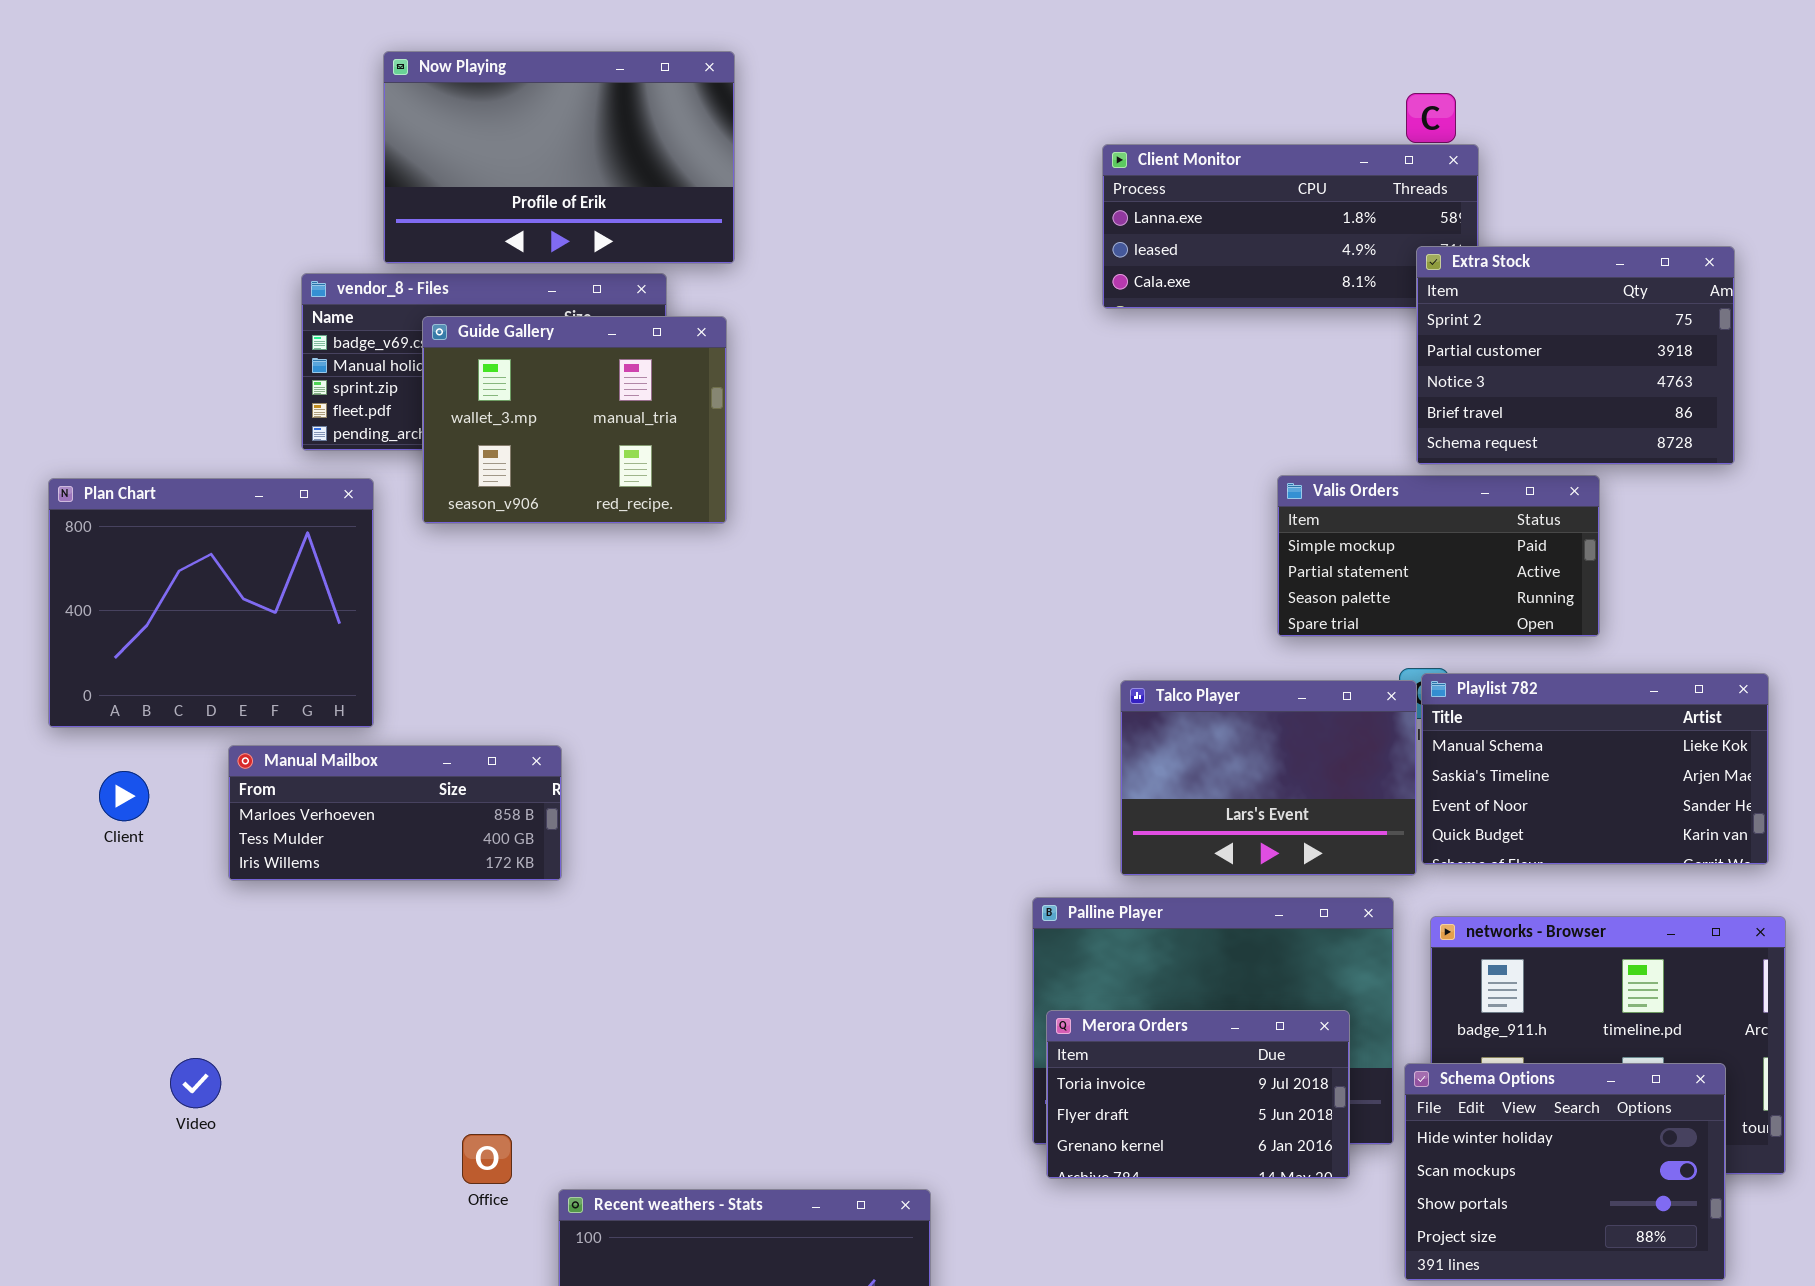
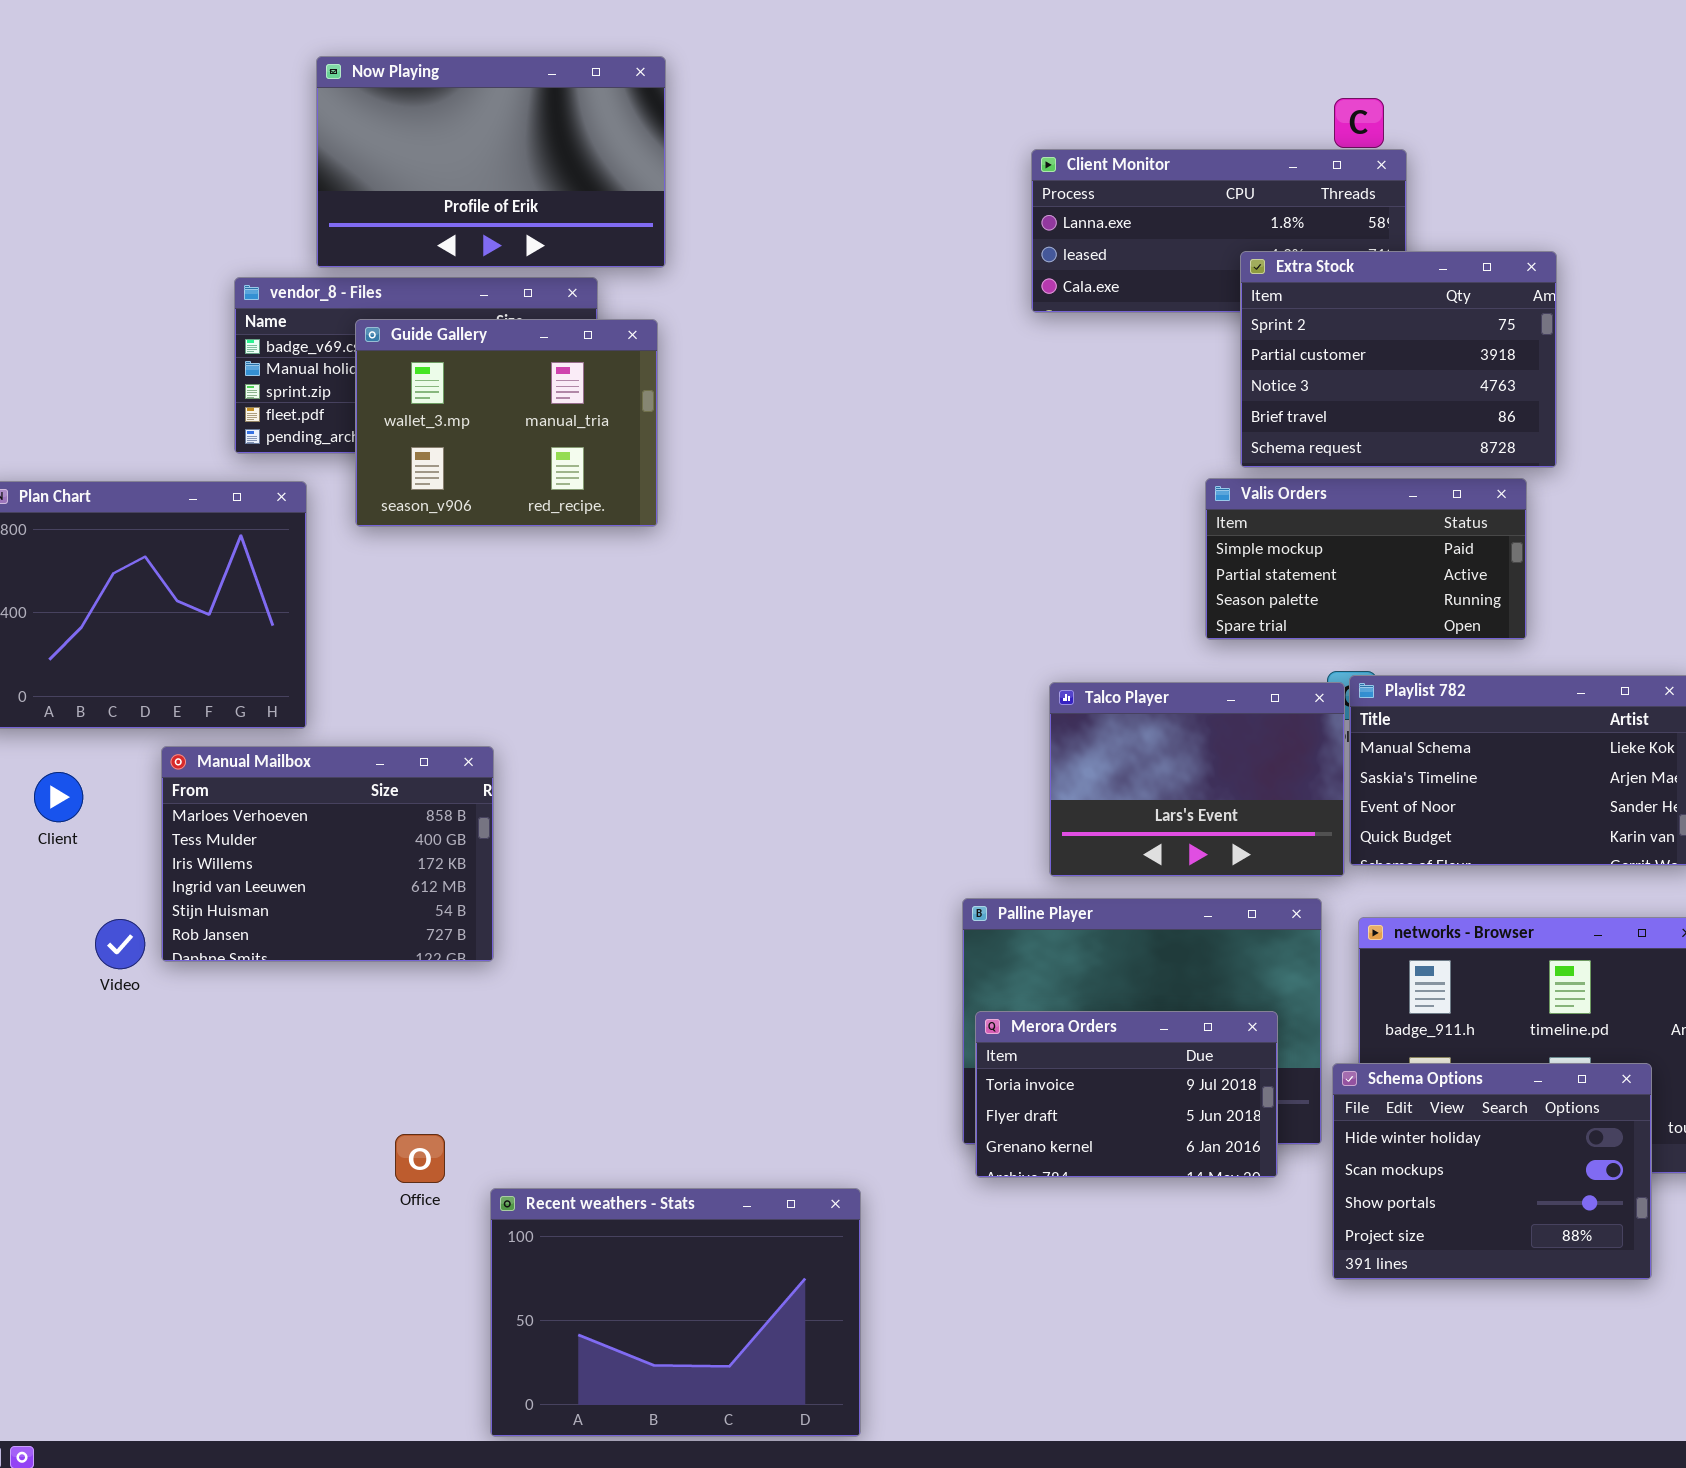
Extra Stock: [1416,246,1735,465] -> [1240,251,1557,468], moved
Manual Mailbox: [228,745,562,881] -> [161,746,494,962], resized
Video: [170,1058,221,1108] -> [95,919,145,969], moved

